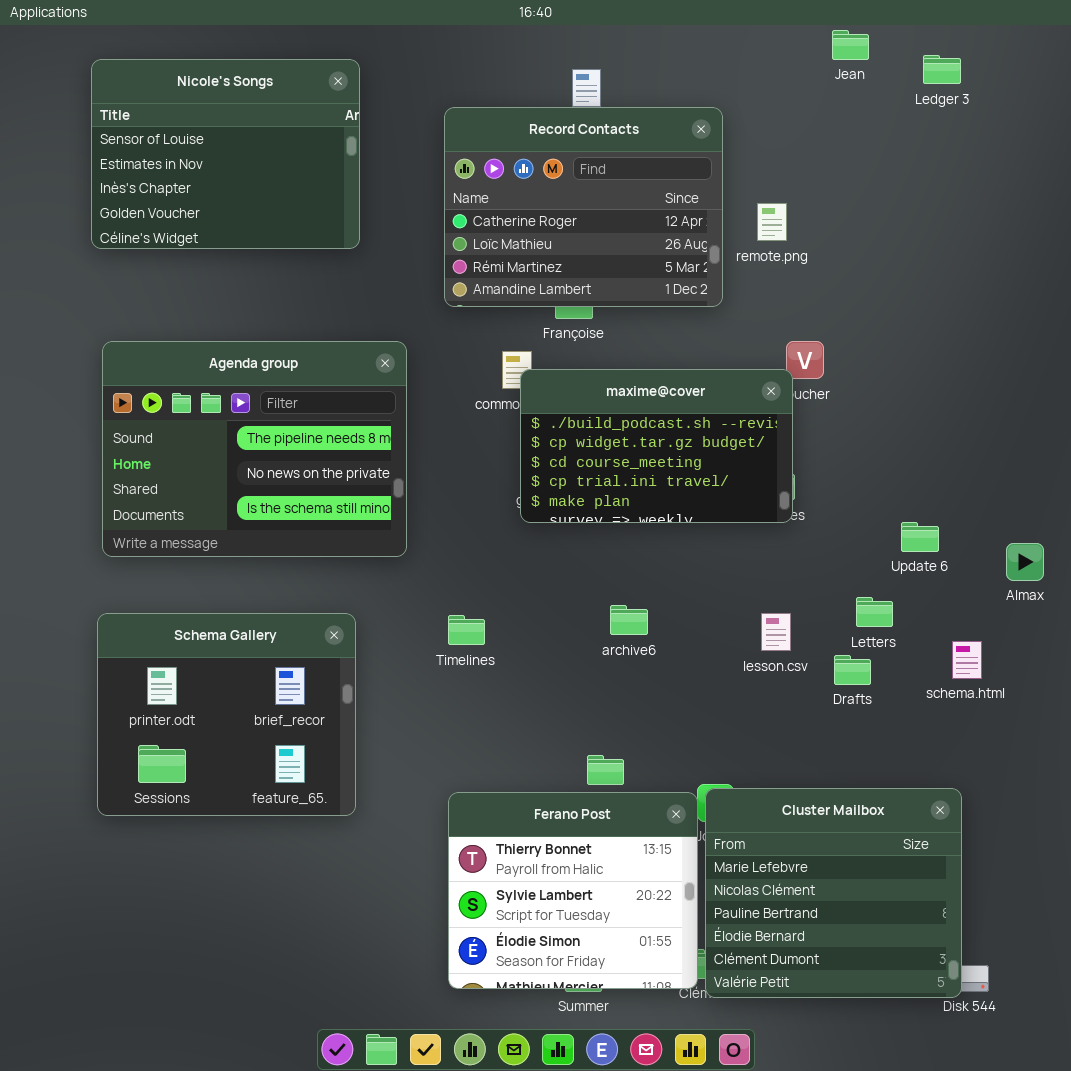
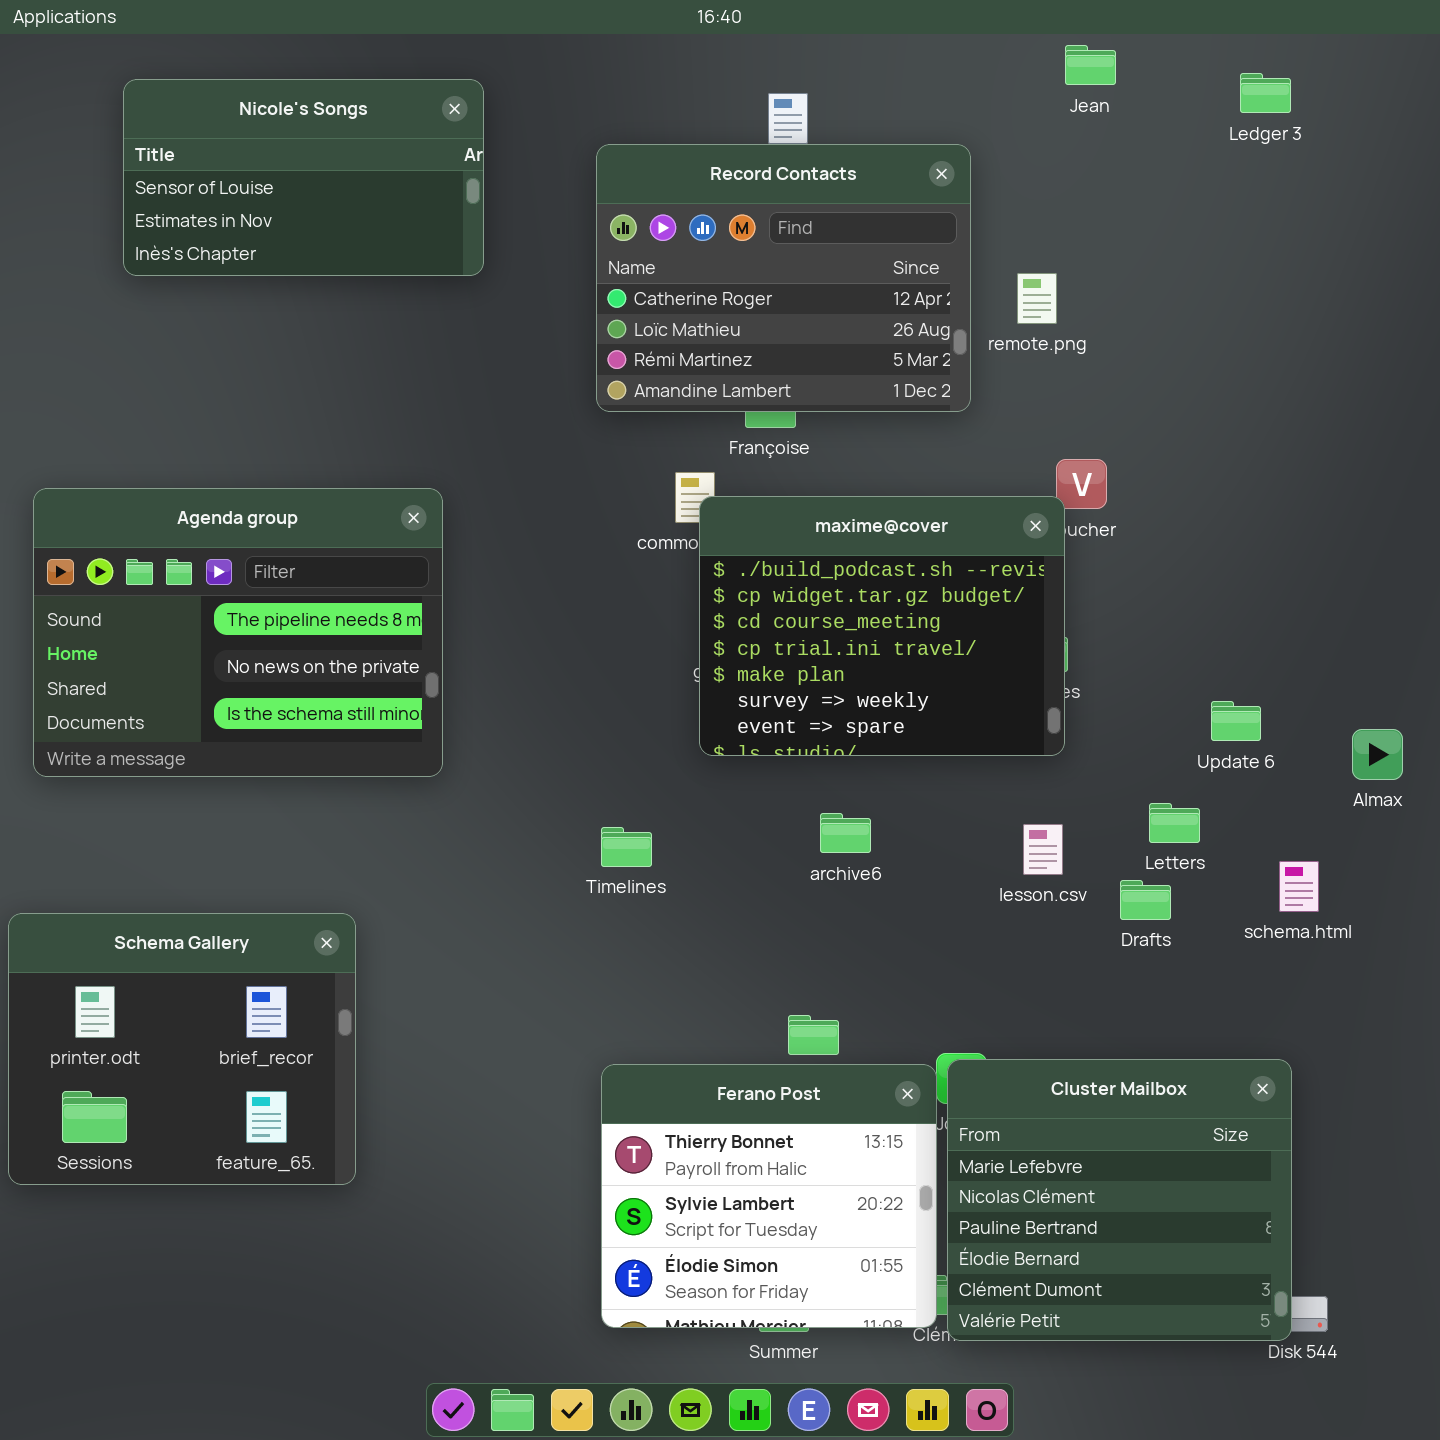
Jean: [832,30,869,60] -> [1065,45,1116,85], moved
Nicole's Songs: [91,59,360,249] -> [123,79,484,276], resized
Agenda group: [102,341,407,557] -> [33,488,443,777], moved
maxime@cover: [520,369,793,523] -> [699,496,1065,756], resized
Schema Gallery: [97,613,356,816] -> [8,913,356,1185], moved

